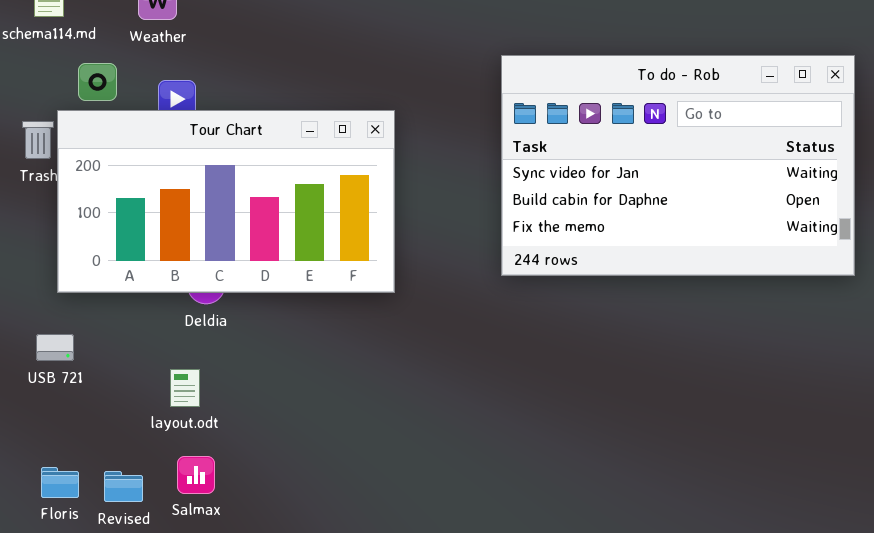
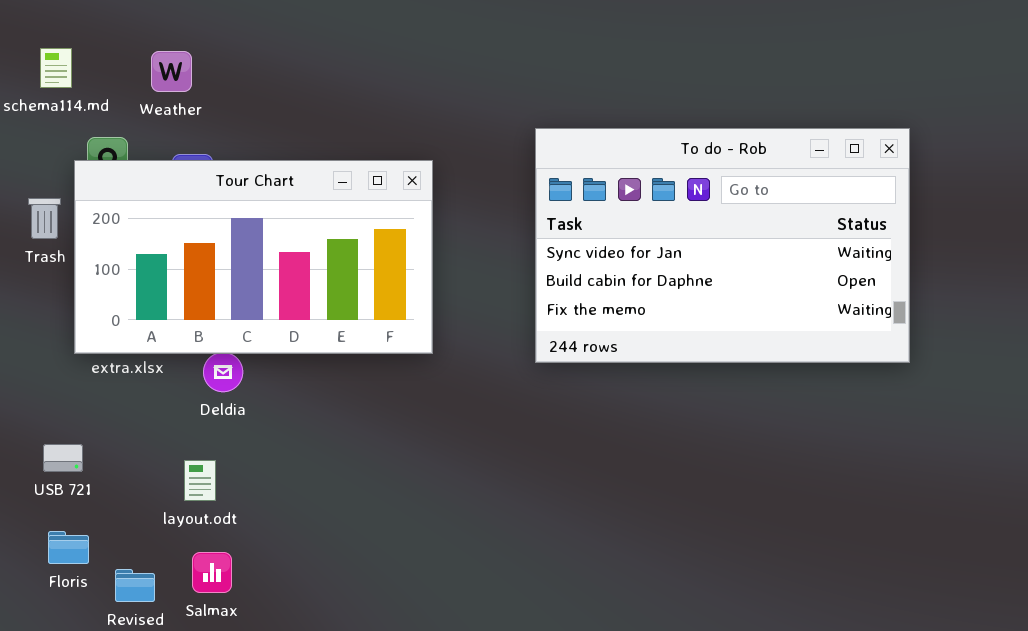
Tour Chart: [57,110,395,293] -> [74,160,433,354], moved
USB 721: [36,334,74,361] -> [43,444,83,472], moved
Floris: [41,467,79,498] -> [48,531,89,564], moved

